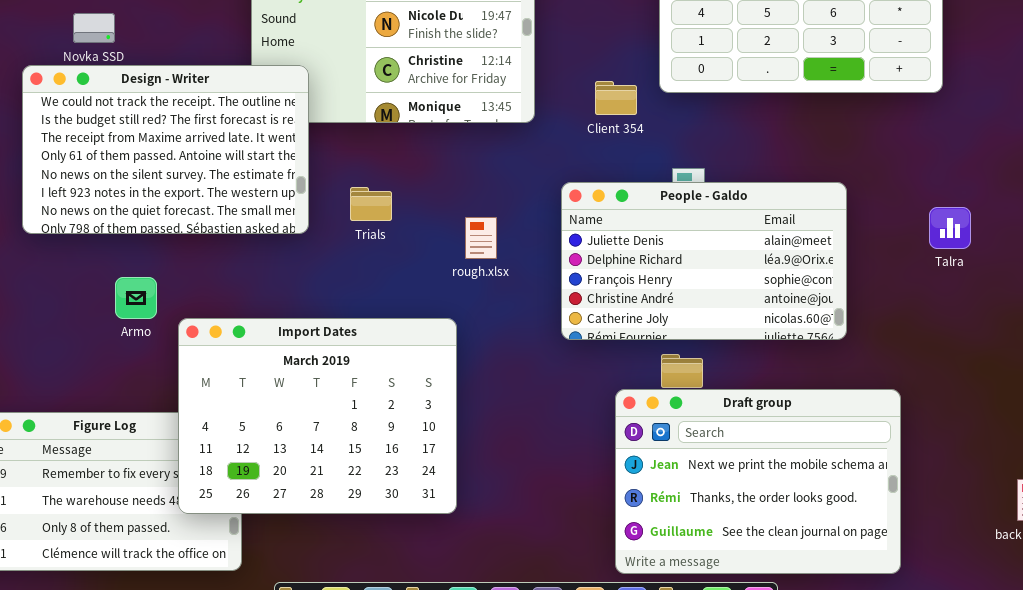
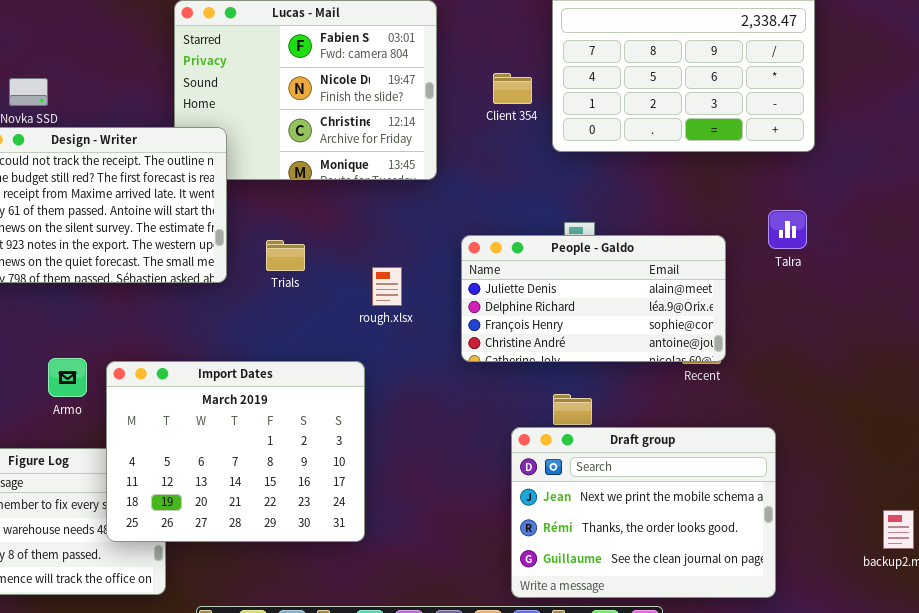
Client 354: [595,81,637,115] -> [493,73,532,104], moved
People - Galdo: [561,182,847,340] -> [461,235,726,362], resized
Talra: [929,207,971,249] -> [768,210,807,249], moved
Armo: [115,277,157,319] -> [48,358,87,397], moved

